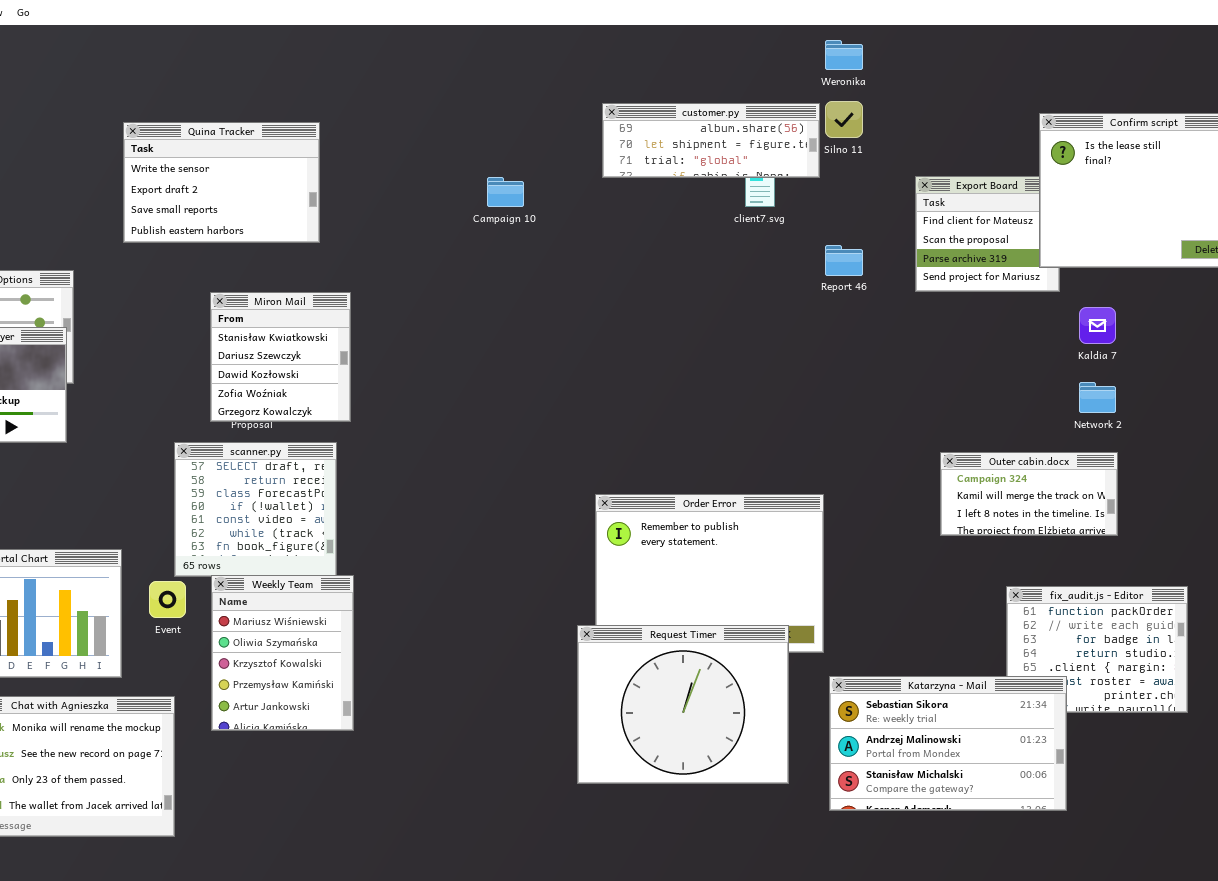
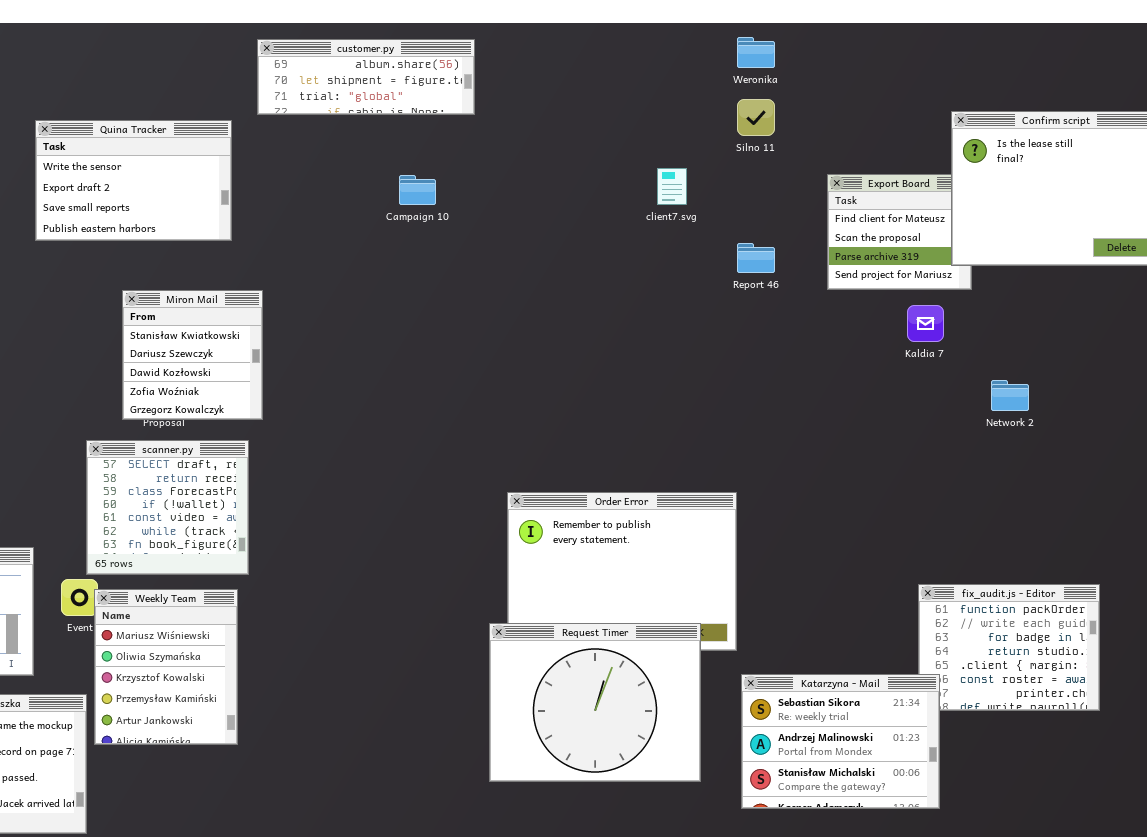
customer.py: [602,103,820,178] -> [257,39,475,115], moved
Kaldia 7: [1079,307,1116,344] -> [907,305,944,342], moved
Outer cabin.docx: [940,452,1118,536] -> none, closed
Weekly Team: [211,575,354,731] -> [94,589,238,745], moved
Katarzyna - Mail: [829,676,1067,811] -> [741,674,940,809], resized

